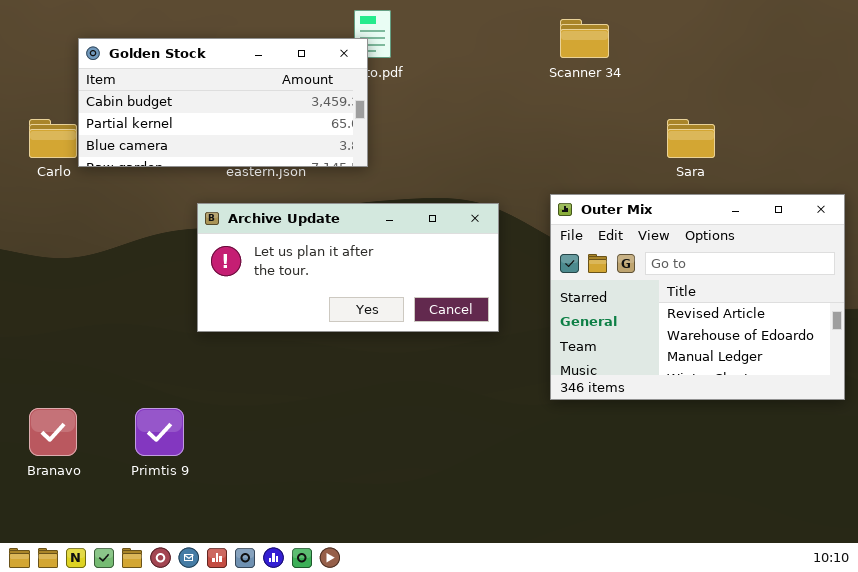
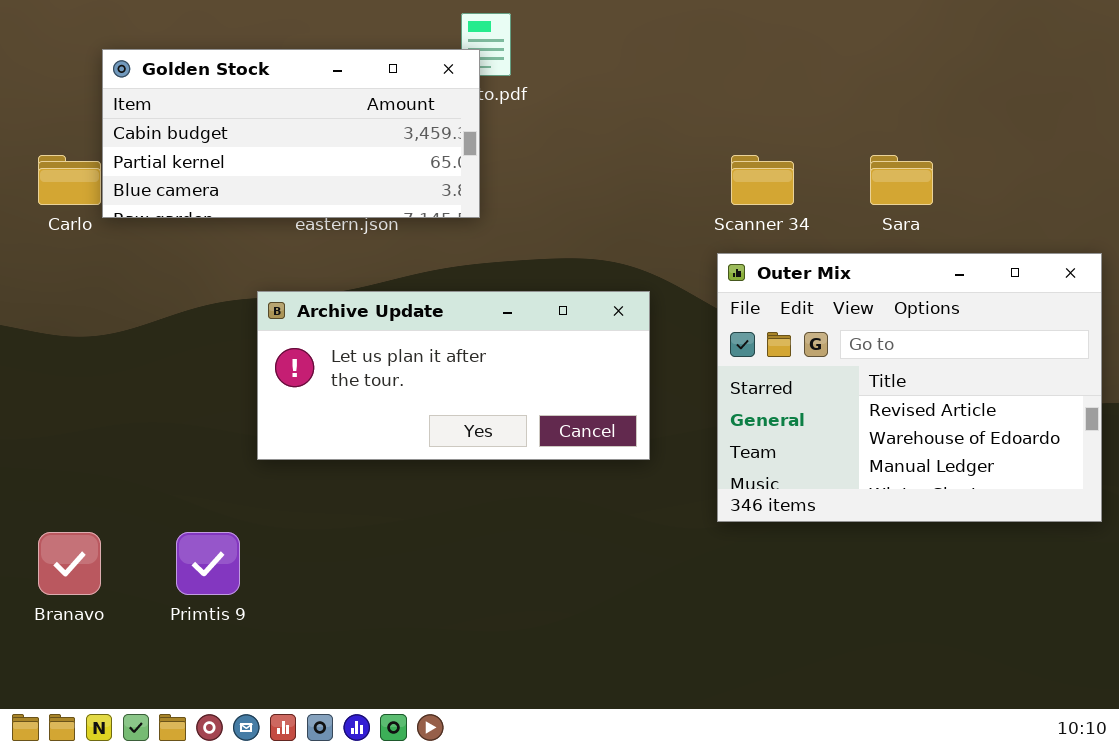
Scanner 34: [560,19,609,58] -> [731,155,794,205], moved
Archive Update: [197,203,499,332] -> [257,291,650,460], moved

